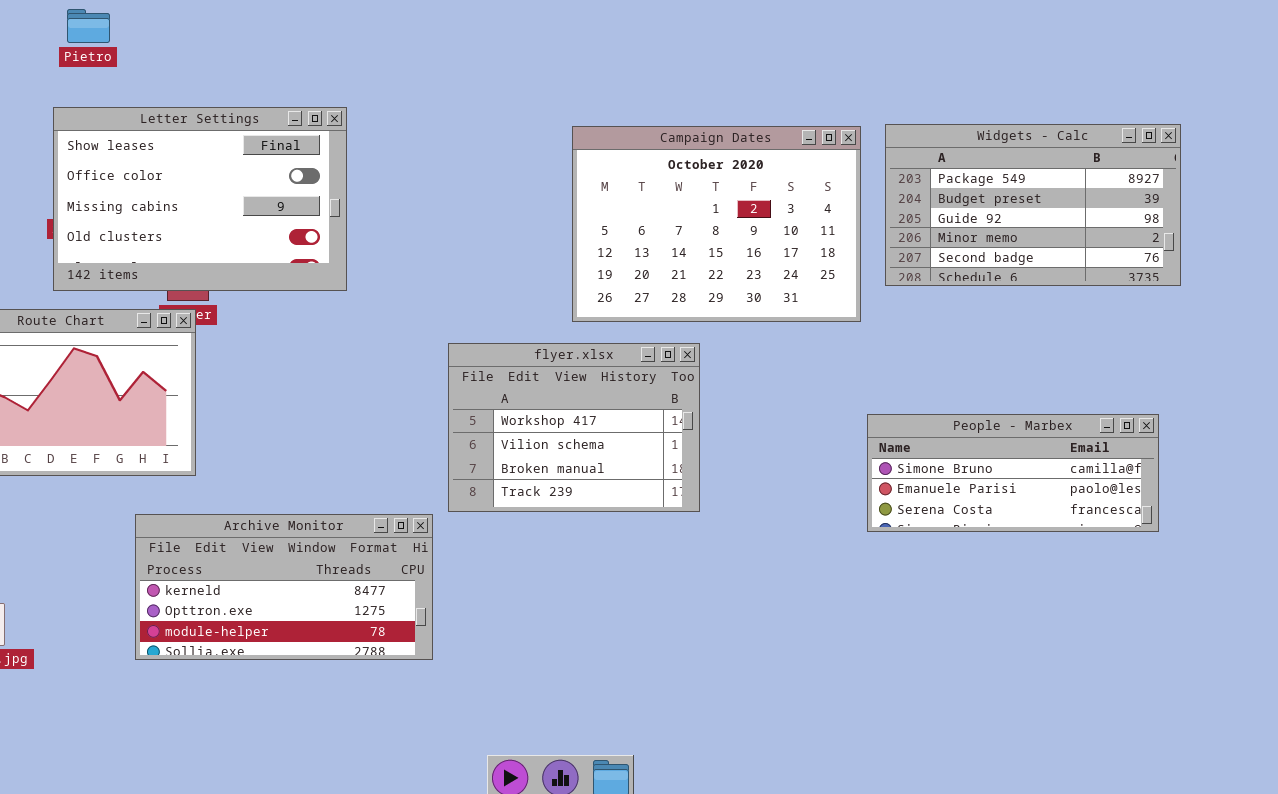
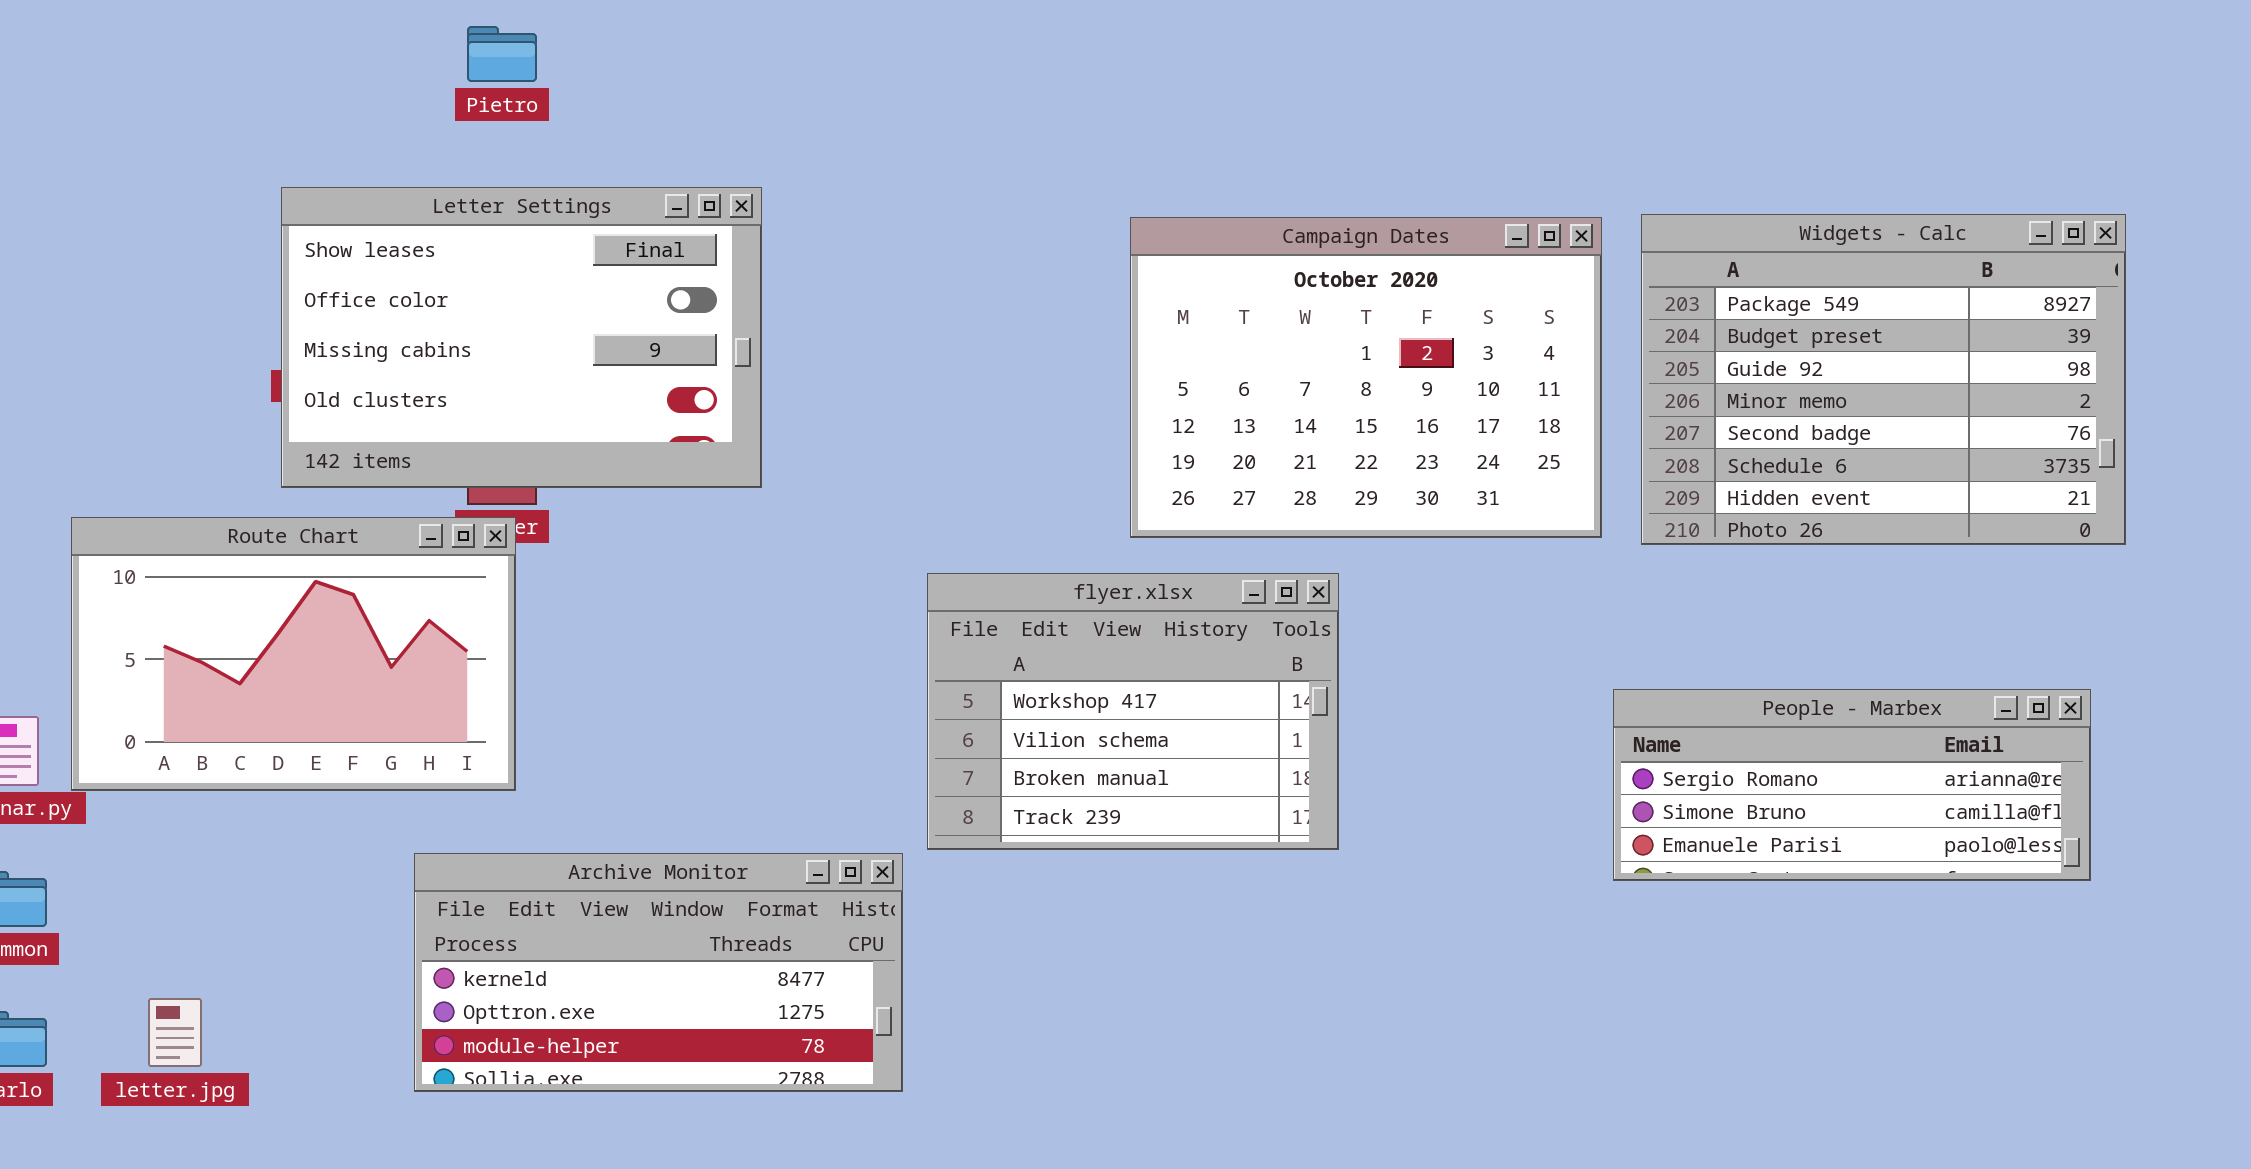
Pietro: [67,9,110,43] -> [467,26,537,82], moved
Widgets - Calc: [885,124,1181,286] -> [1641,214,2126,545], resized
People - Marbex: [867,414,1159,532] -> [1613,689,2091,881], scrolled up 1 row

